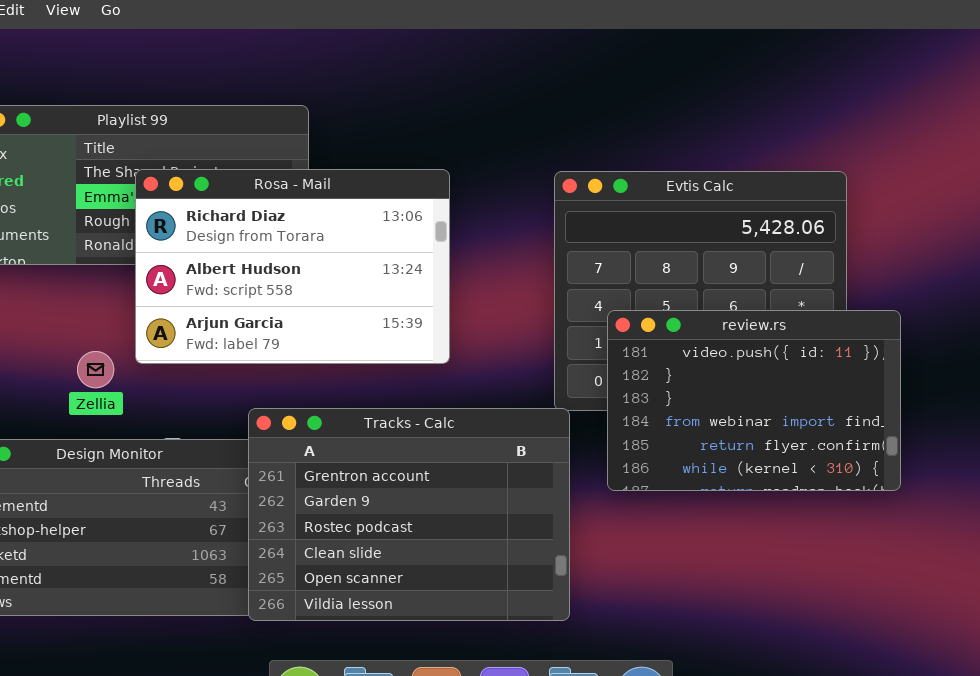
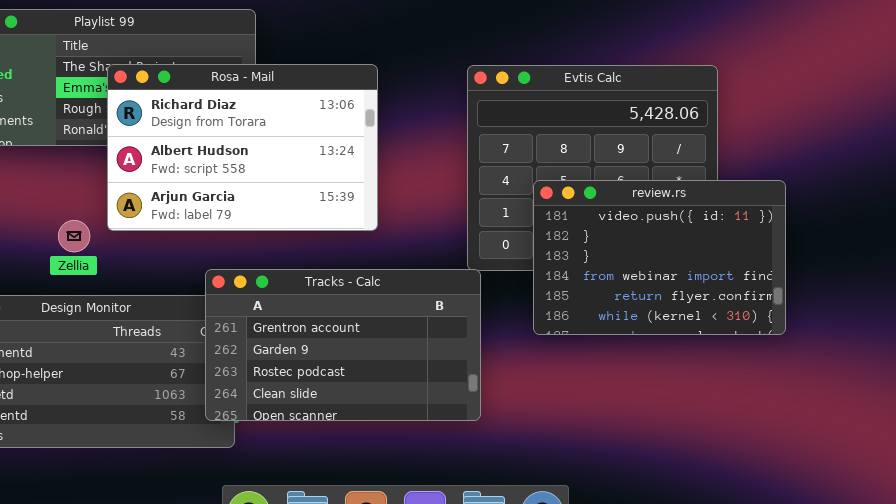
review.rs: [607,310,901,491] -> [533,180,786,335], moved
Tracks - Calc: [248,408,570,621] -> [205,269,481,421], resized

